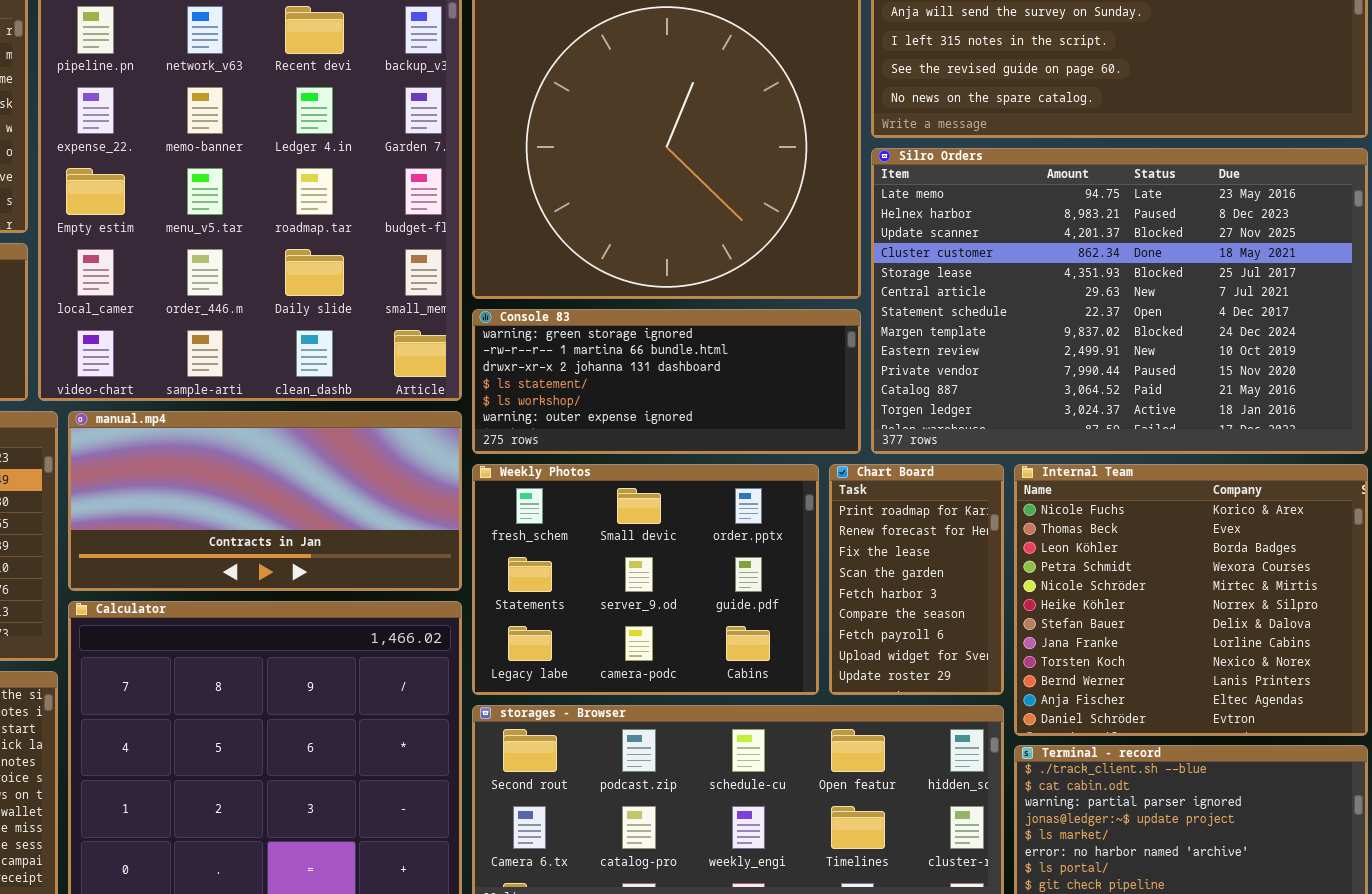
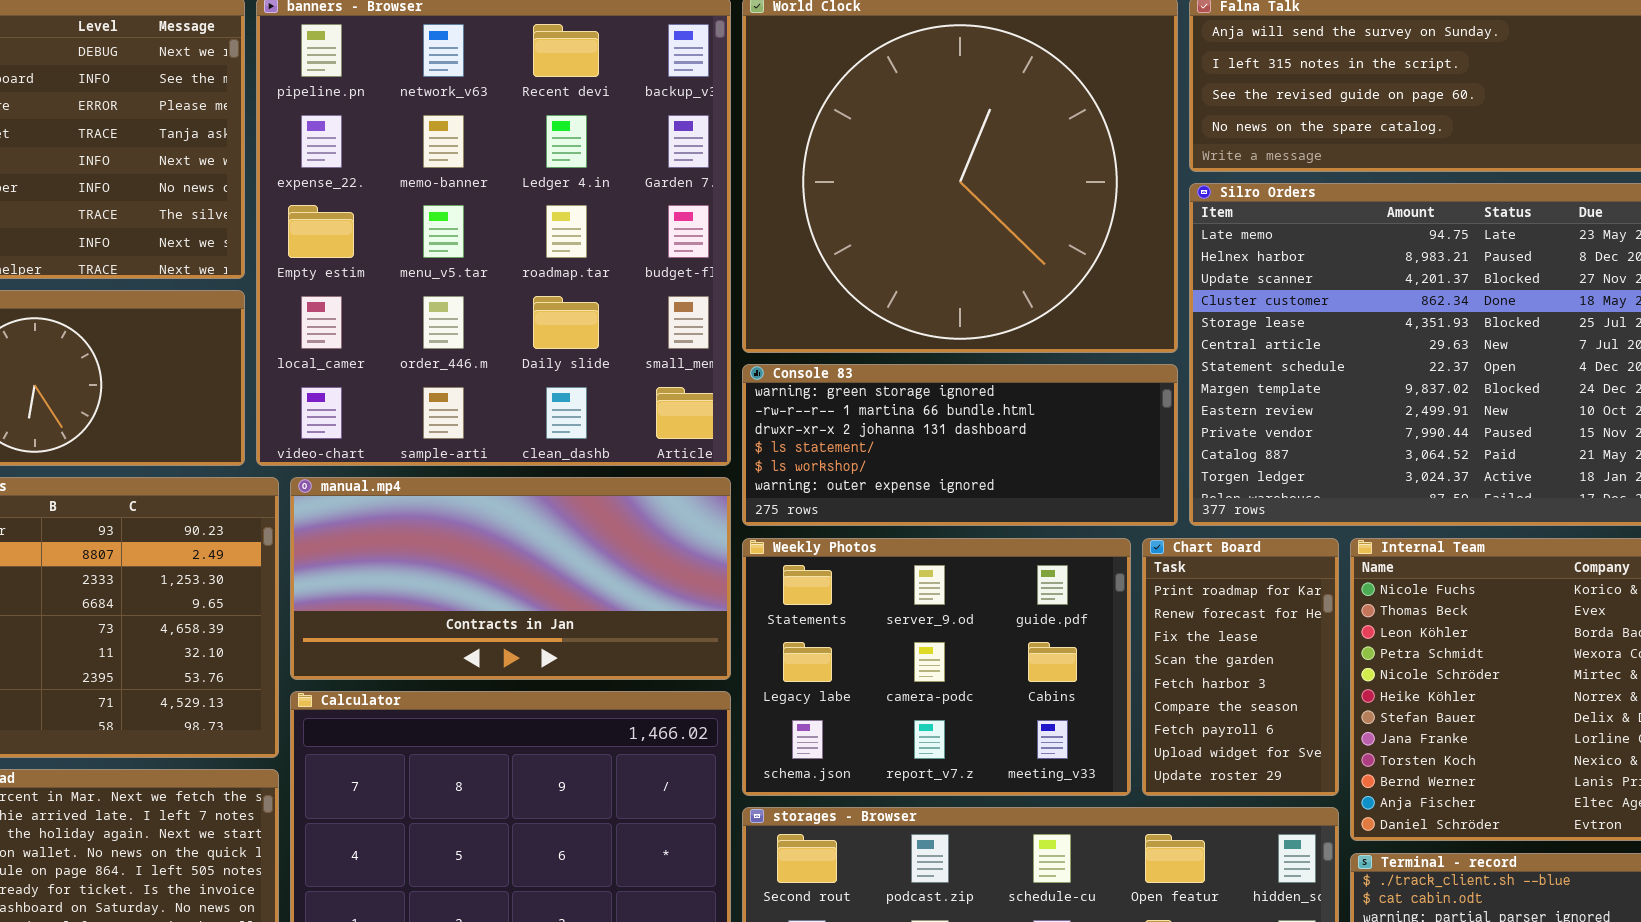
Weekly Photos: [472,464,819,695] -> [742,538,1131,796], scrolled down 1 row

